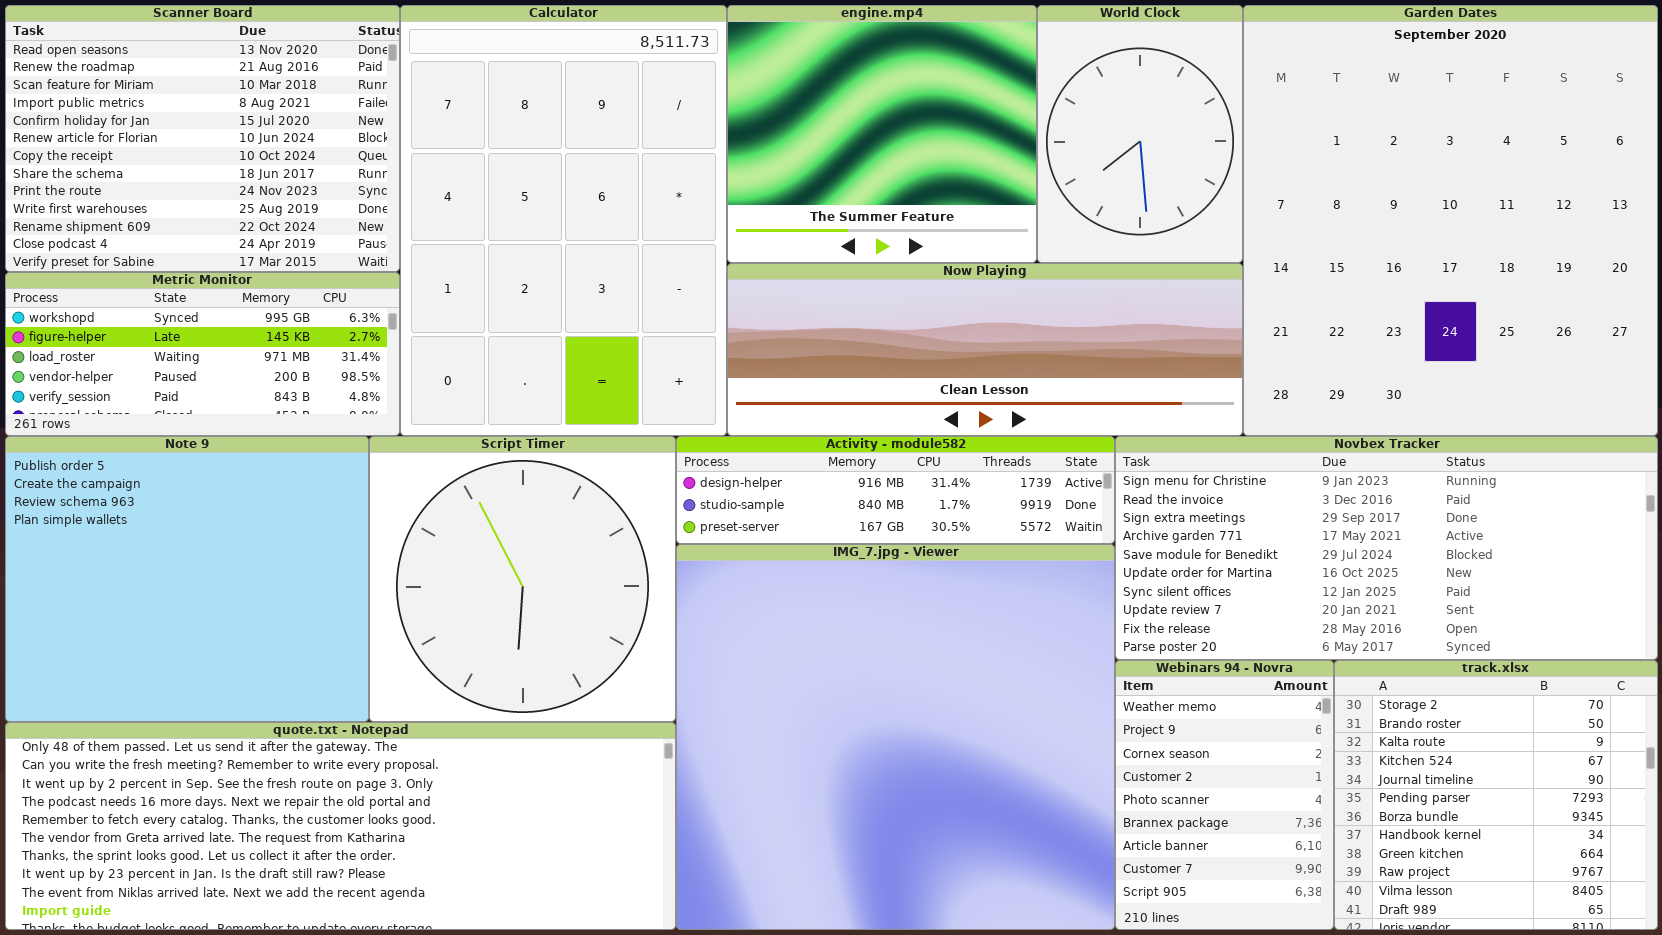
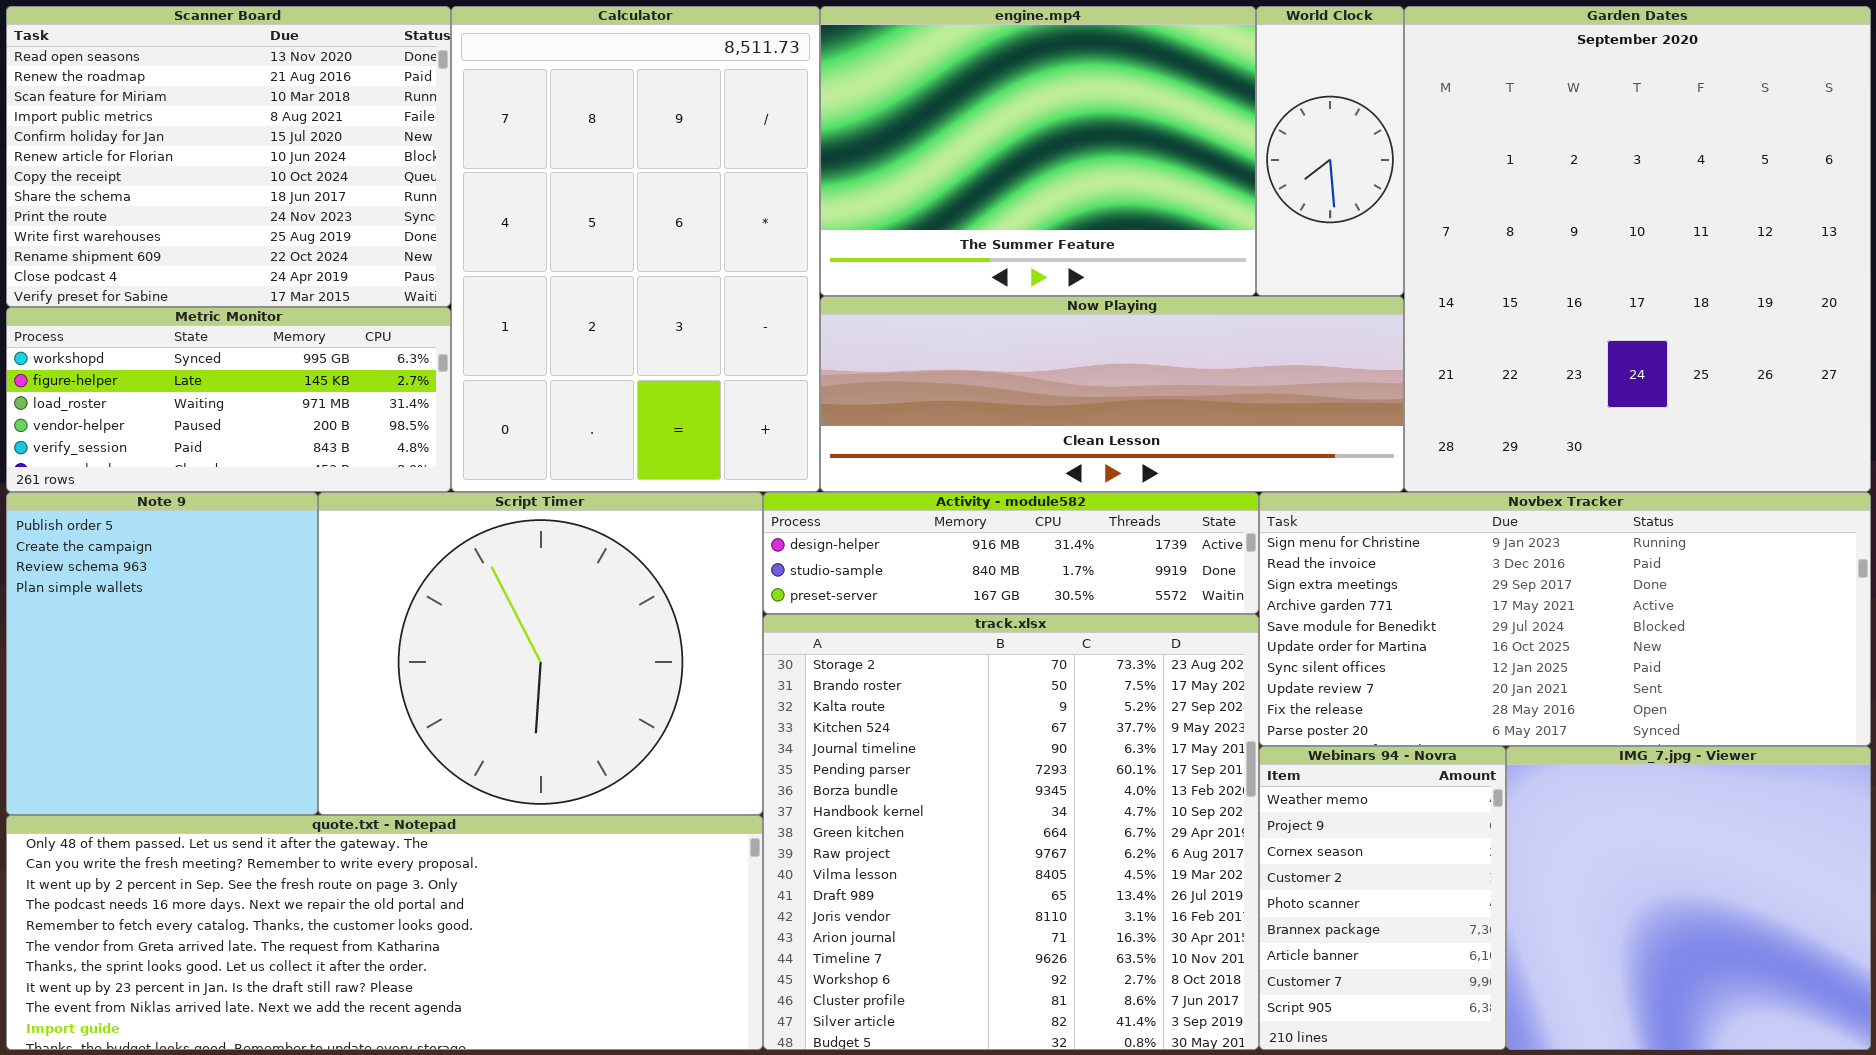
engine.mp4: [727,5,1037,263] -> [820,6,1256,296], resized
World Clock: [1037,5,1243,263] -> [1256,6,1404,296], resized
Note 9: [5,436,369,722] -> [6,492,318,815], resized
Script Timer: [369,436,676,722] -> [318,492,763,815], resized
IMG_7.jpg - Viewer: [676,544,1115,930] -> [1506,746,1871,1050], moved, resized
track.xlsx: [1334,660,1658,930] -> [763,614,1259,1050], moved, resized

